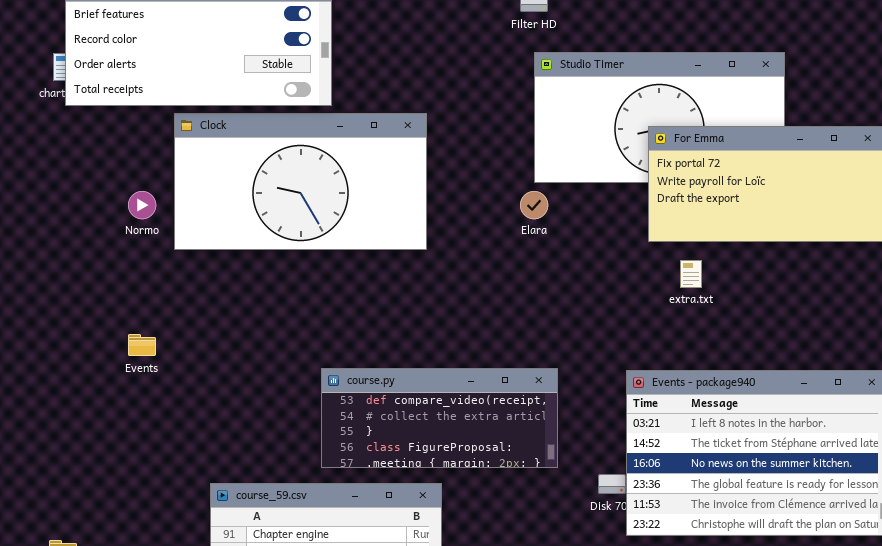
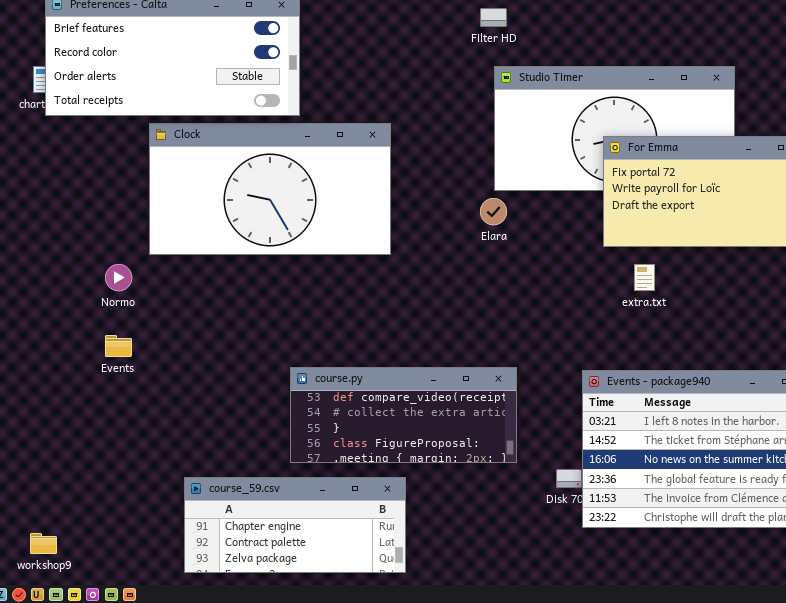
Normo: [128,191,156,219] -> [105,264,132,291], moved

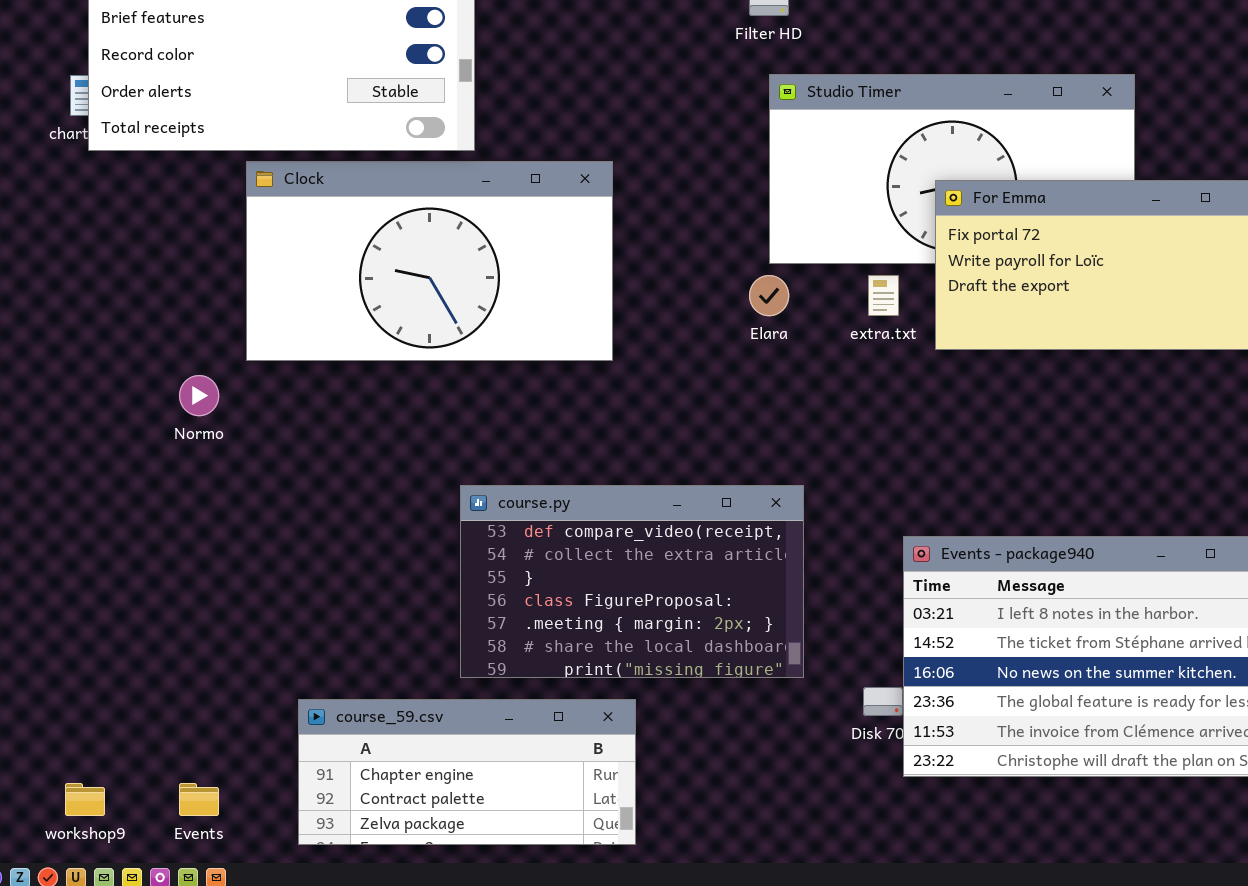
extra.txt: [634,264,655,291] -> [868,275,899,316], moved
Events: [105,335,132,357] -> [179,783,219,816], moved
course.py: [290,367,517,463] -> [460,485,804,678], resized

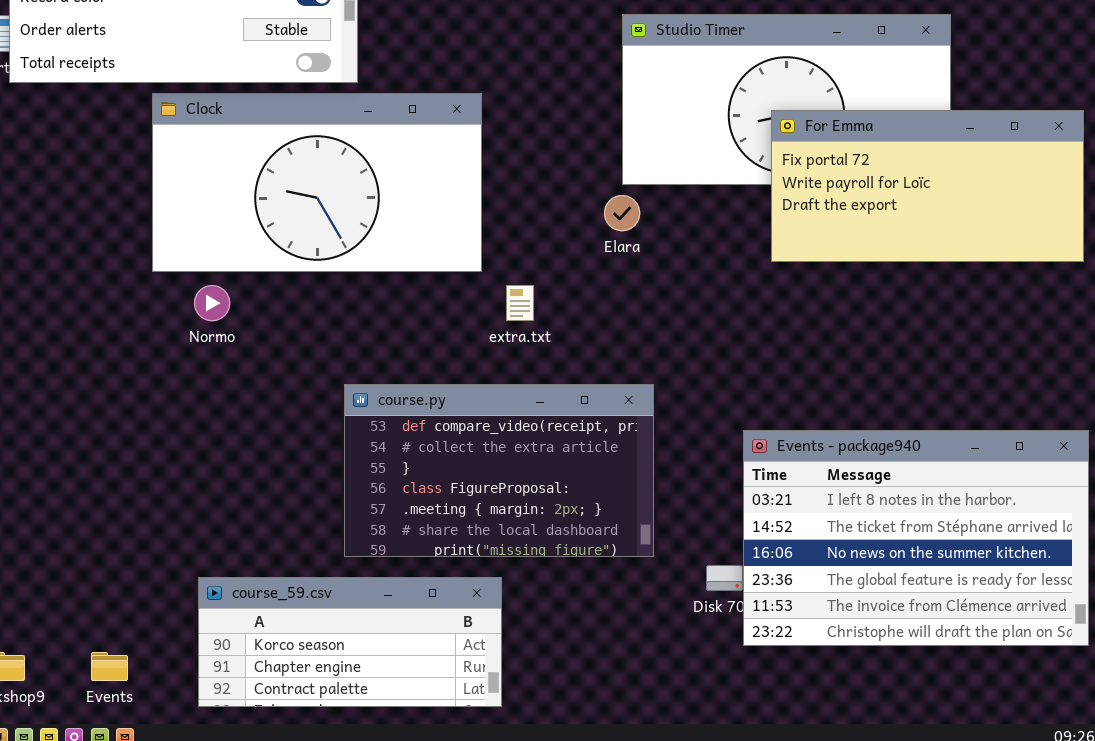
extra.txt: [868,275,899,316] -> [506,285,534,321], moved
Normo: [179,375,219,416] -> [194,285,230,321], moved
course_59.csv: [298,699,636,845] -> [198,577,502,707], scrolled up 1 row

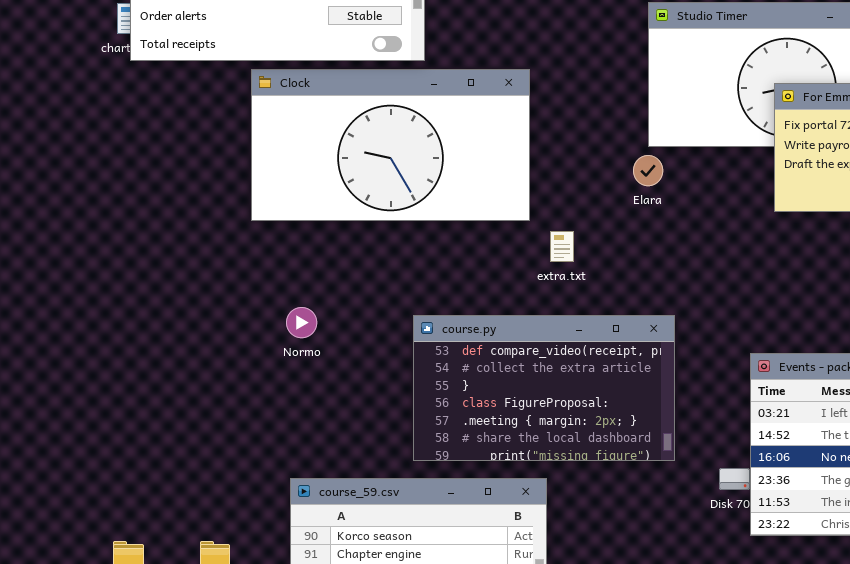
Normo: [194,285,230,321] -> [286,307,317,338], moved

